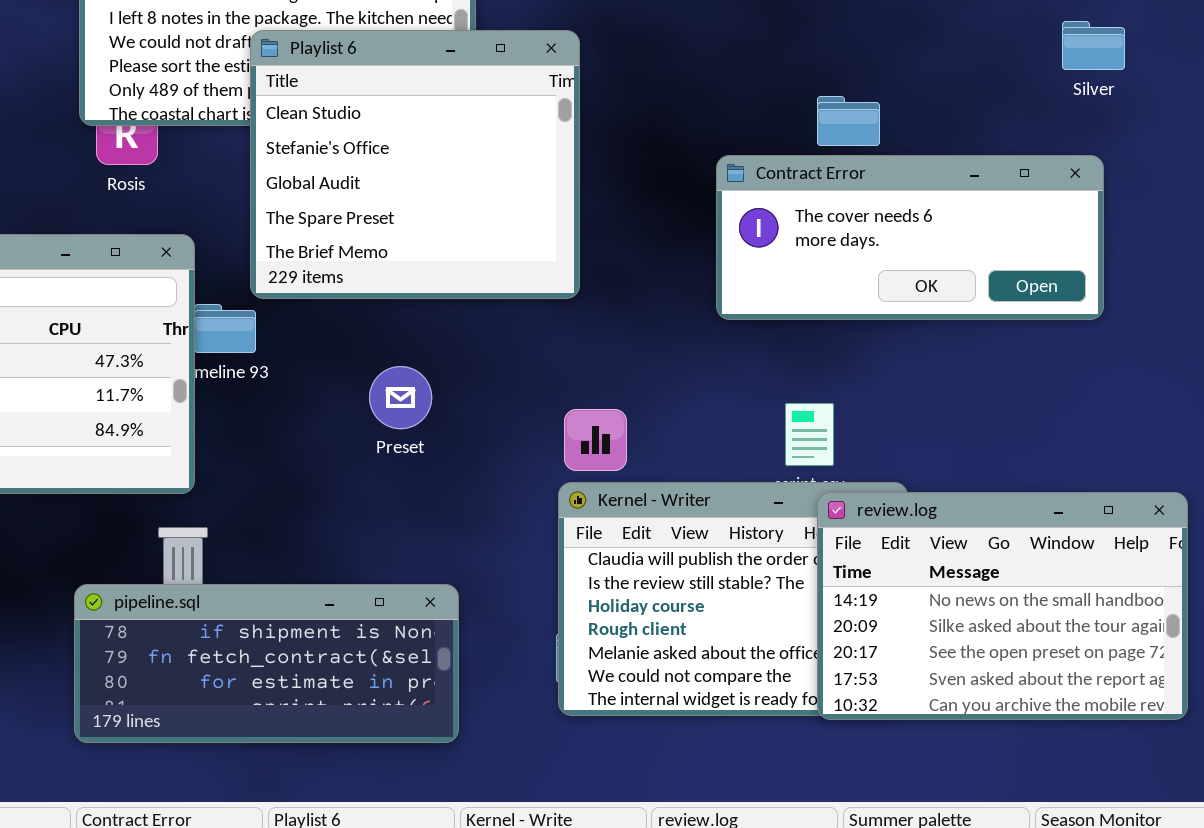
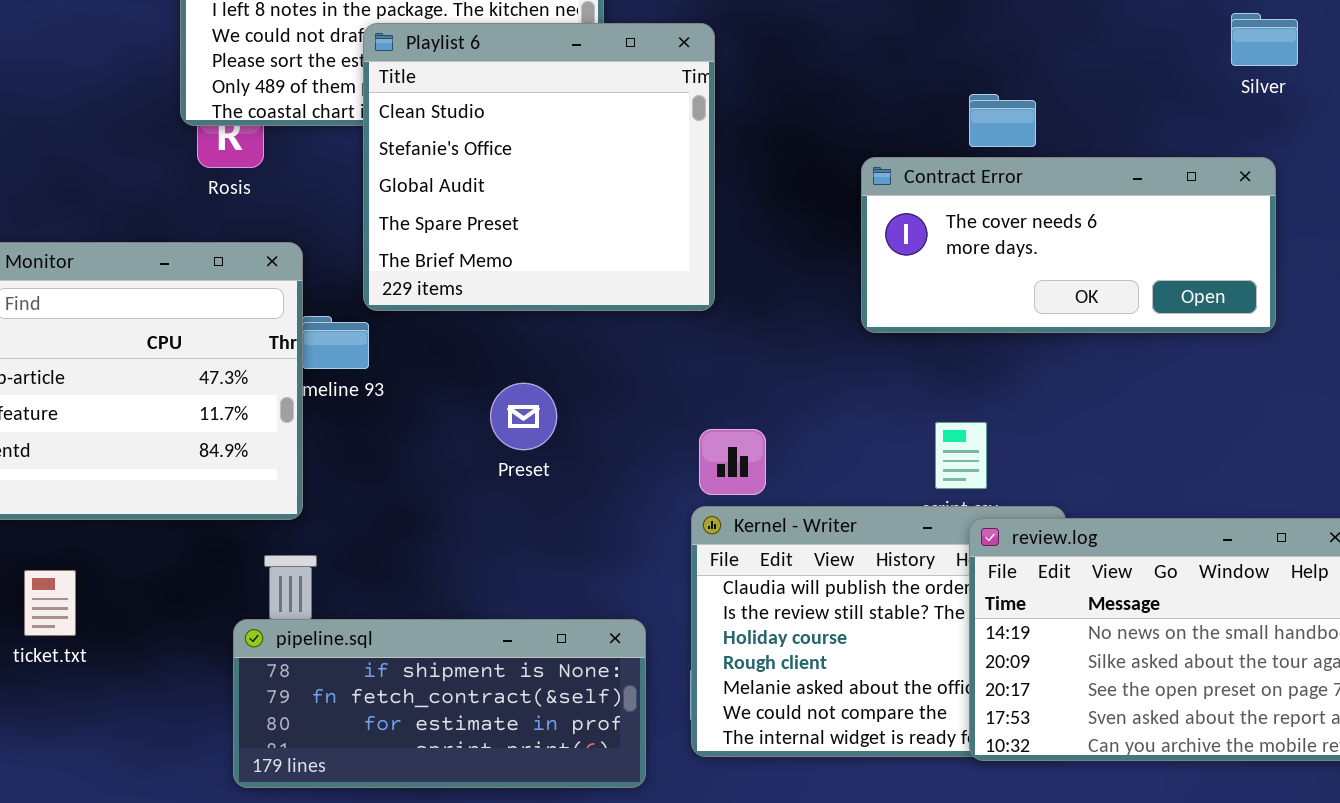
pipeline.sql: [74,584,459,743] -> [233,619,646,788], moved

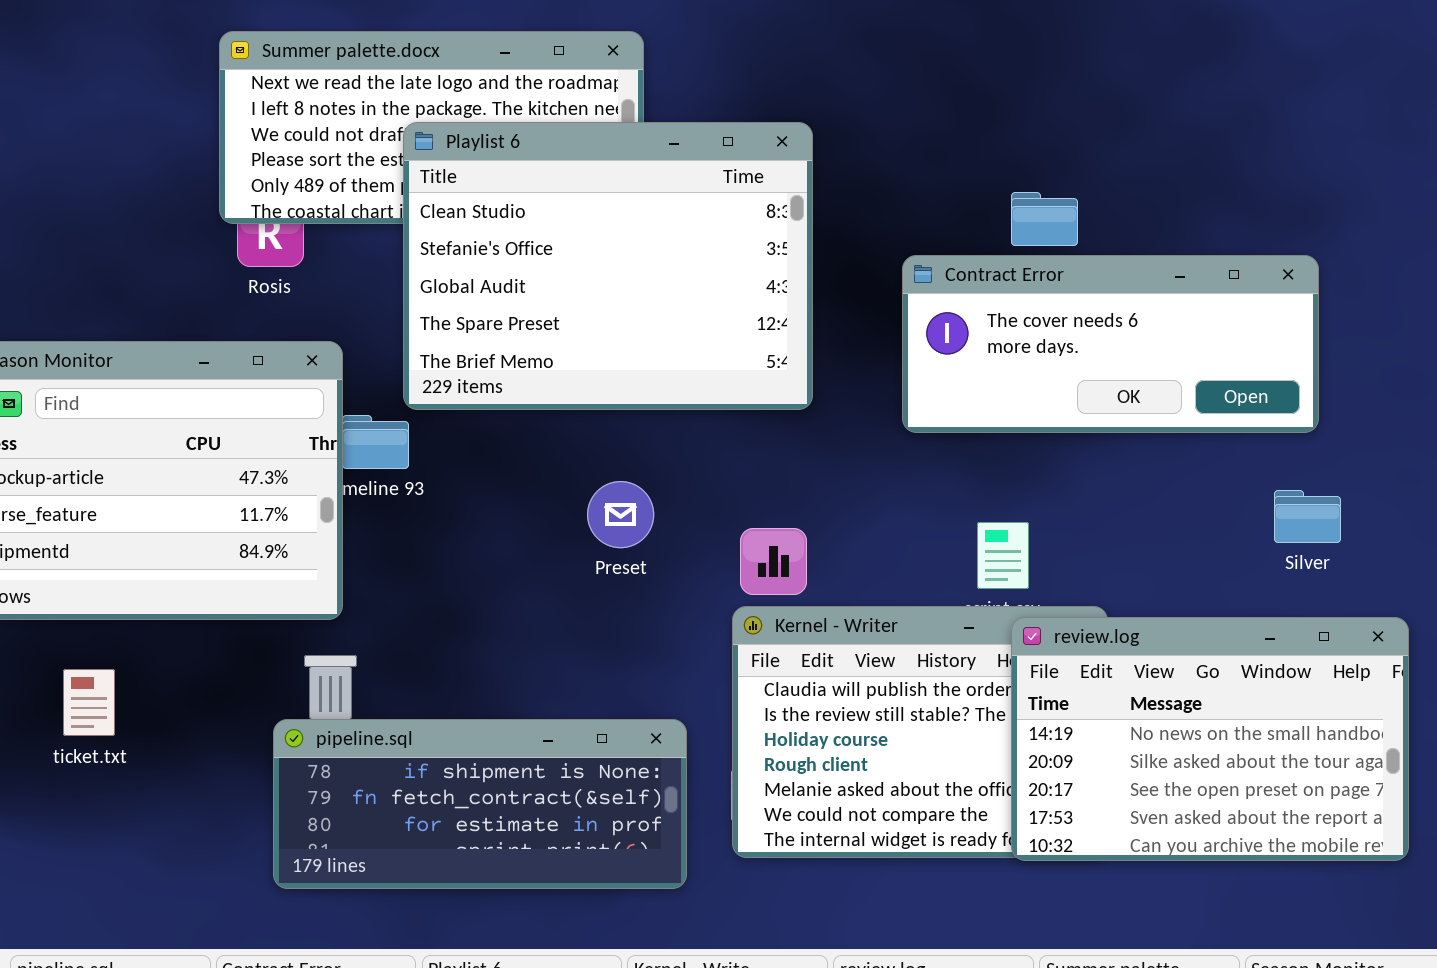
Silver: [1231,13,1298,66] -> [1274,490,1341,543], moved
Playlist 6: [363,23,715,311] -> [403,122,813,410], resized
Preset: [490,383,557,450] -> [587,481,654,548], moved

